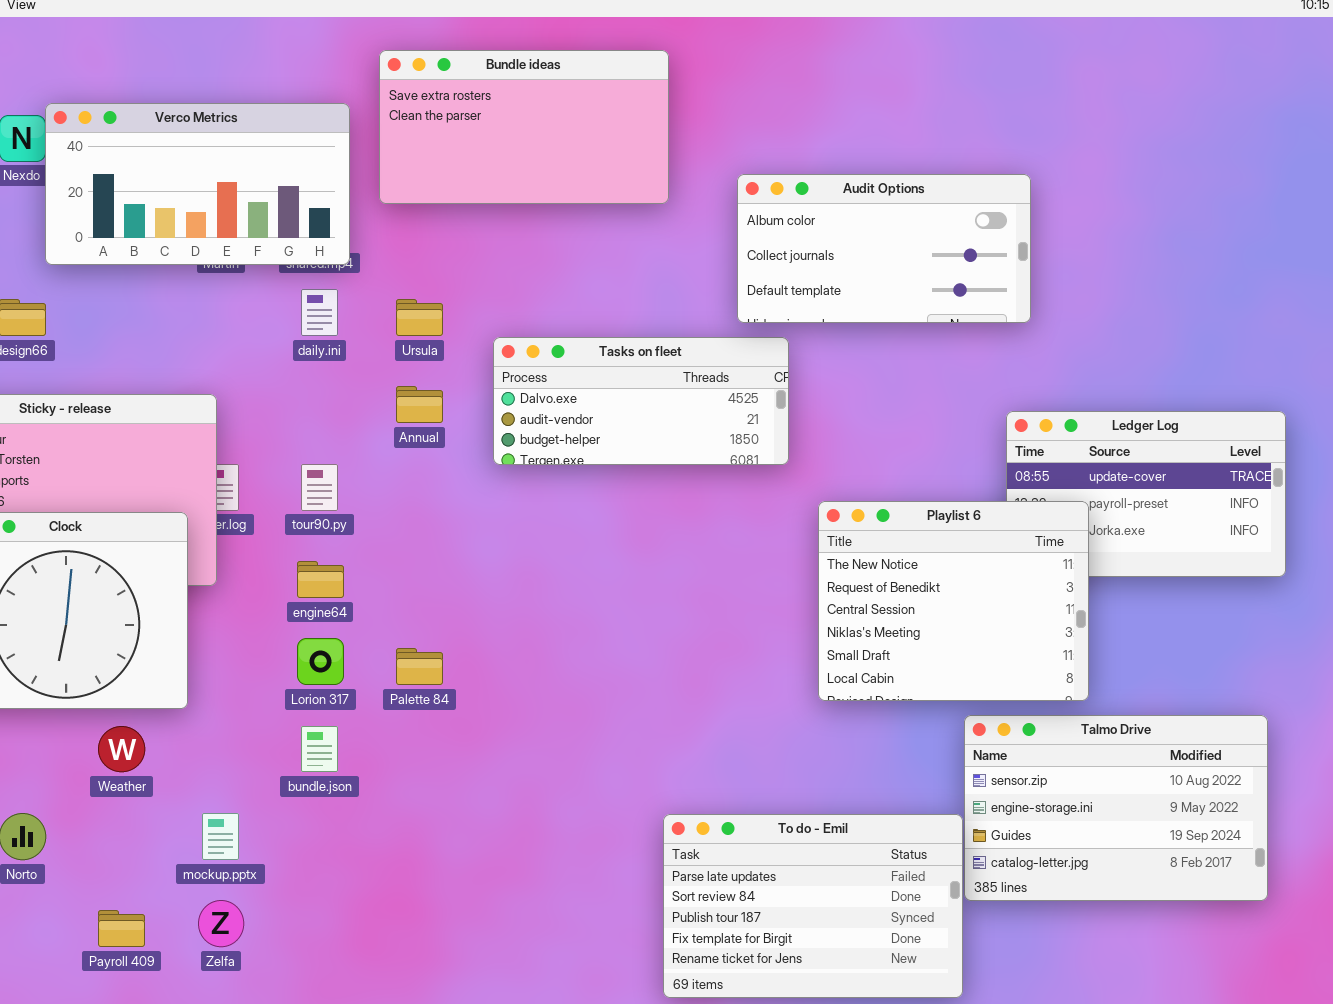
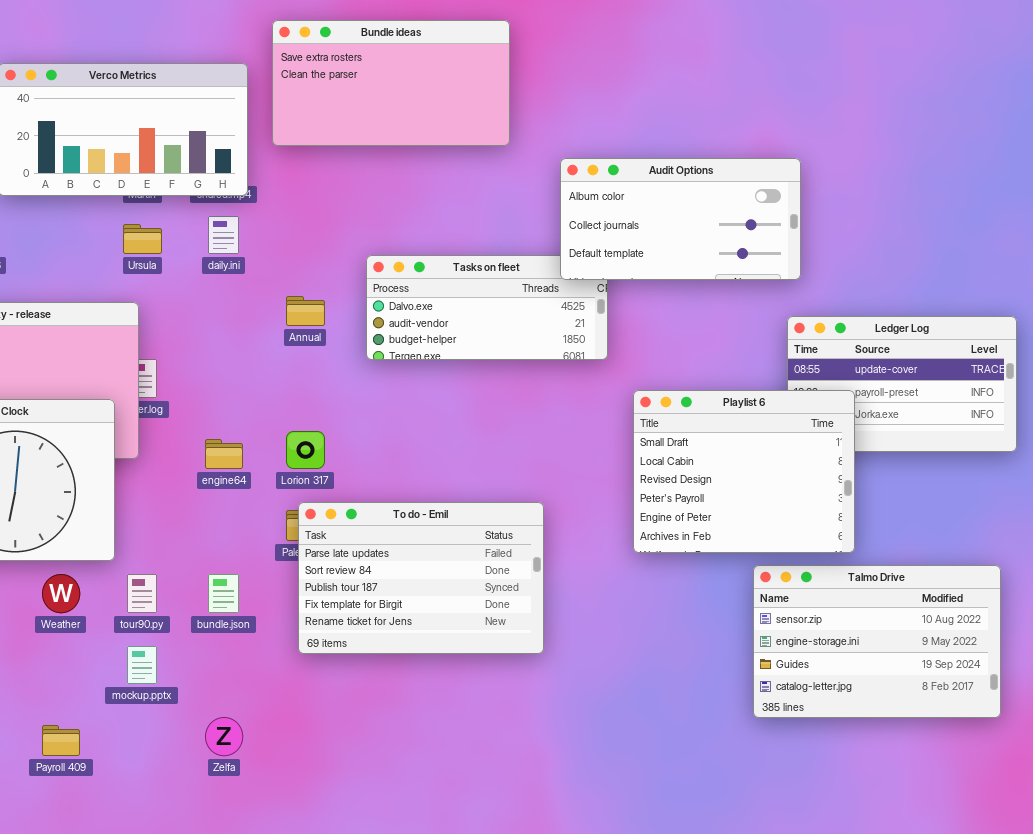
Audit Options: [737,174,1031,323] -> [560,158,801,280], moved
Ursula: [396,299,443,336] -> [123,224,162,254], moved
tour90.py: [301,464,338,511] -> [127,574,157,613], moved
Playlist 6: [818,501,1089,701] -> [633,390,855,553], scrolled down 4 rows
Lorion 317: [297,638,344,685] -> [286,431,325,469], moved
To do - Emil: [663,814,963,998] -> [298,502,544,654], moved
Zelfa: [198,900,244,947] -> [205,717,243,756], moved

